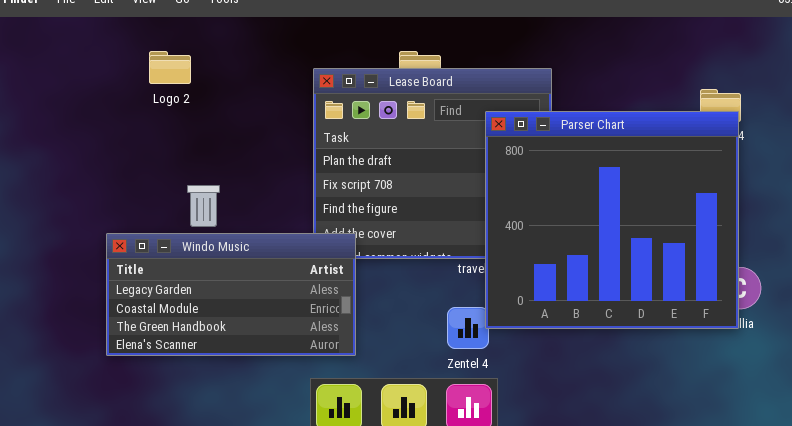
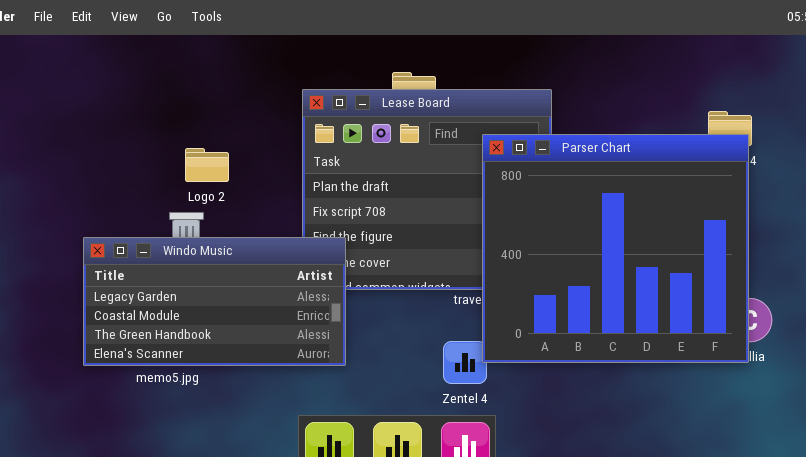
Logo 2: [149,51,191,84] -> [185,148,229,182], moved
Windo Music: [106,233,356,356] -> [83,237,346,366], moved

